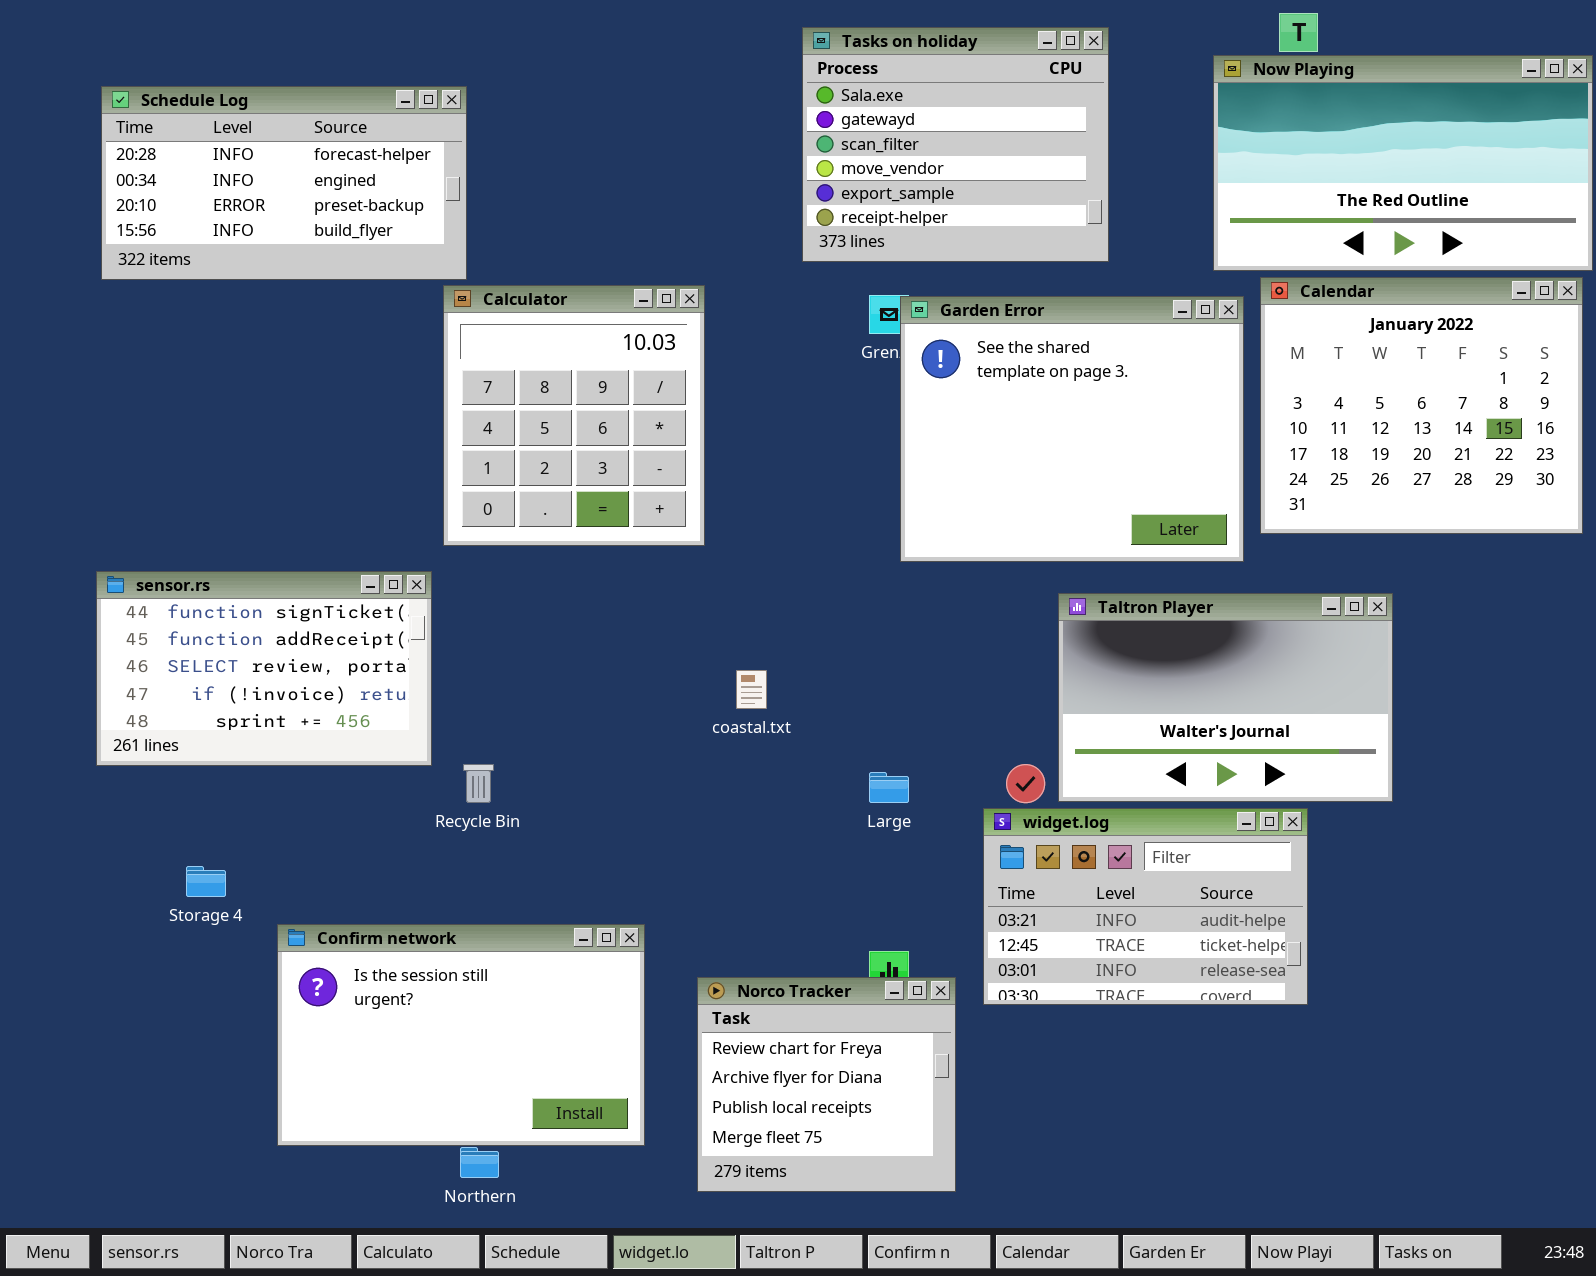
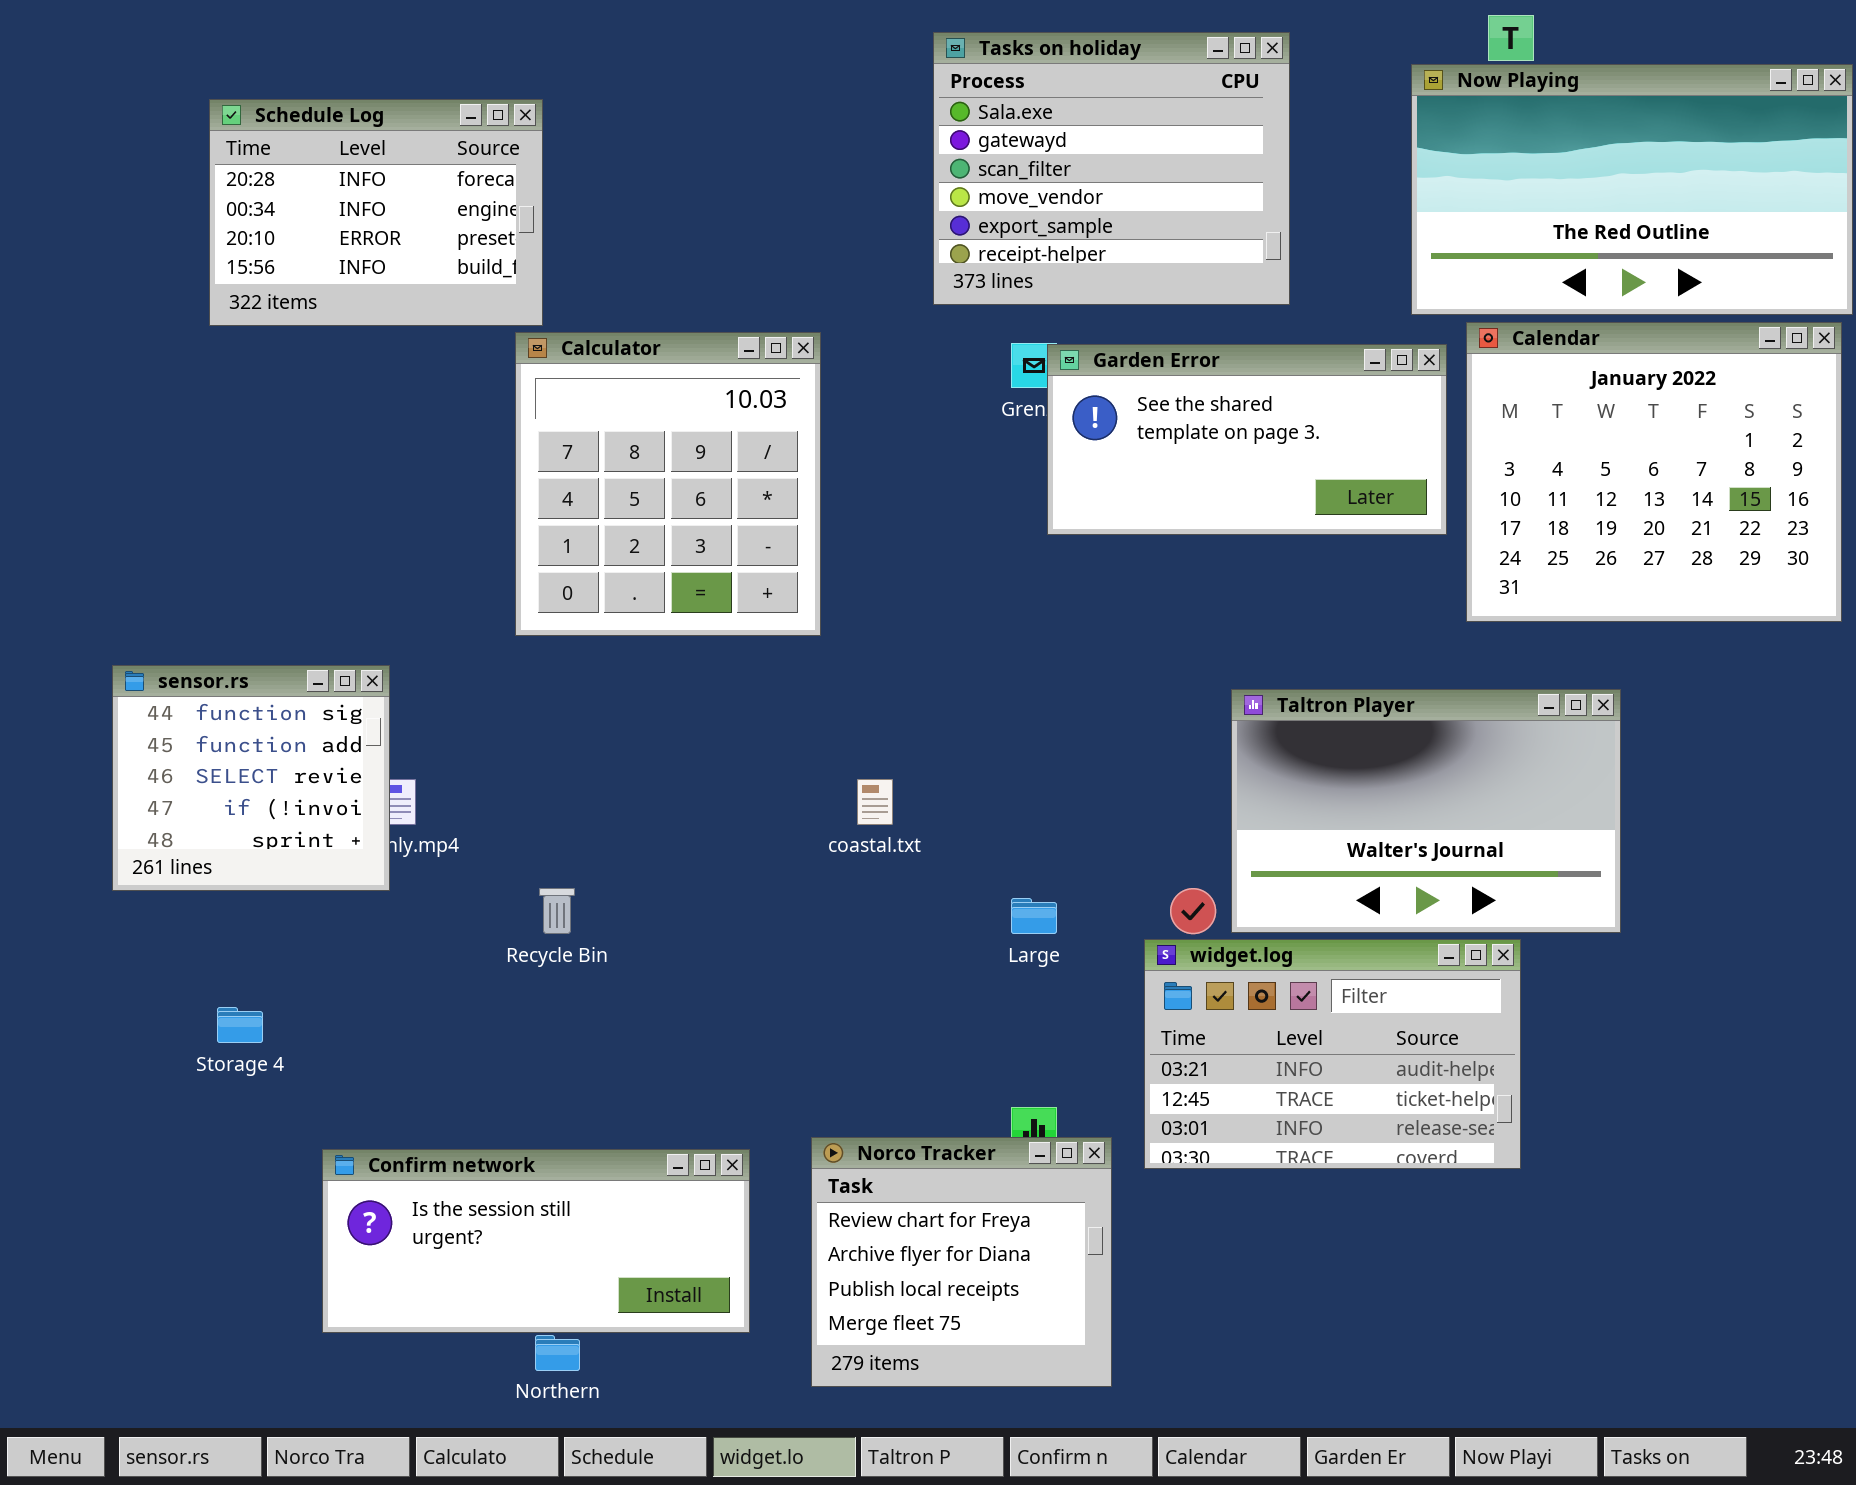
Schedule Log: [101,86,467,280] -> [209,99,543,326], resized
Garden Error: [900,296,1244,562] -> [1047,344,1447,535], resized
sensor.rs: [96,571,432,766] -> [112,665,390,891], resized
Confirm network: [277,924,645,1146] -> [322,1149,750,1333], resized

